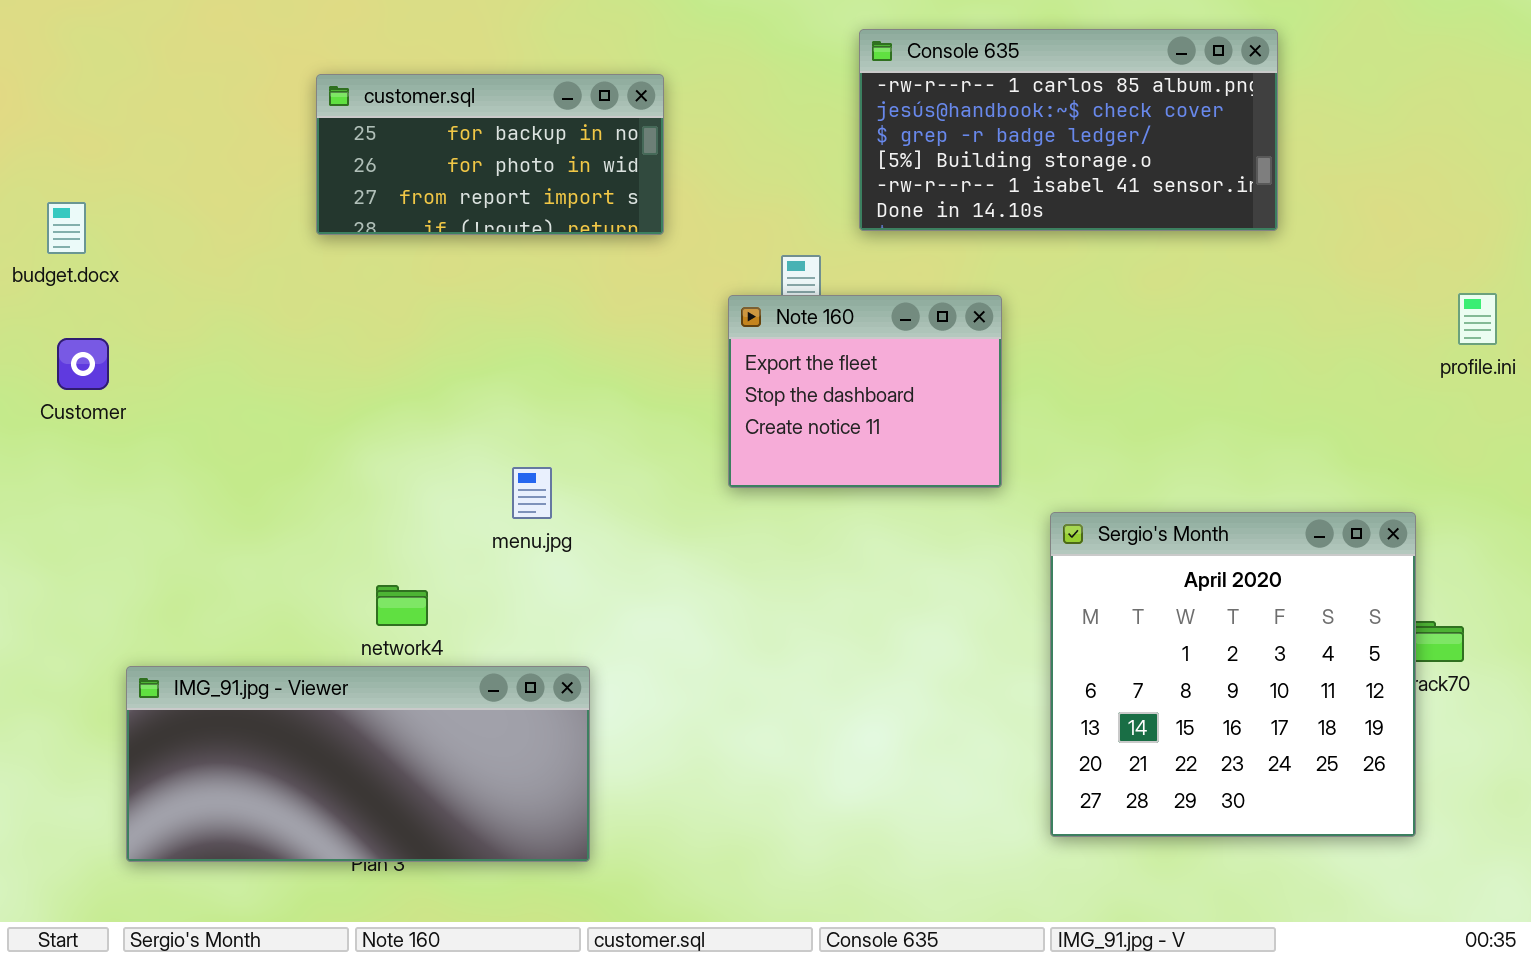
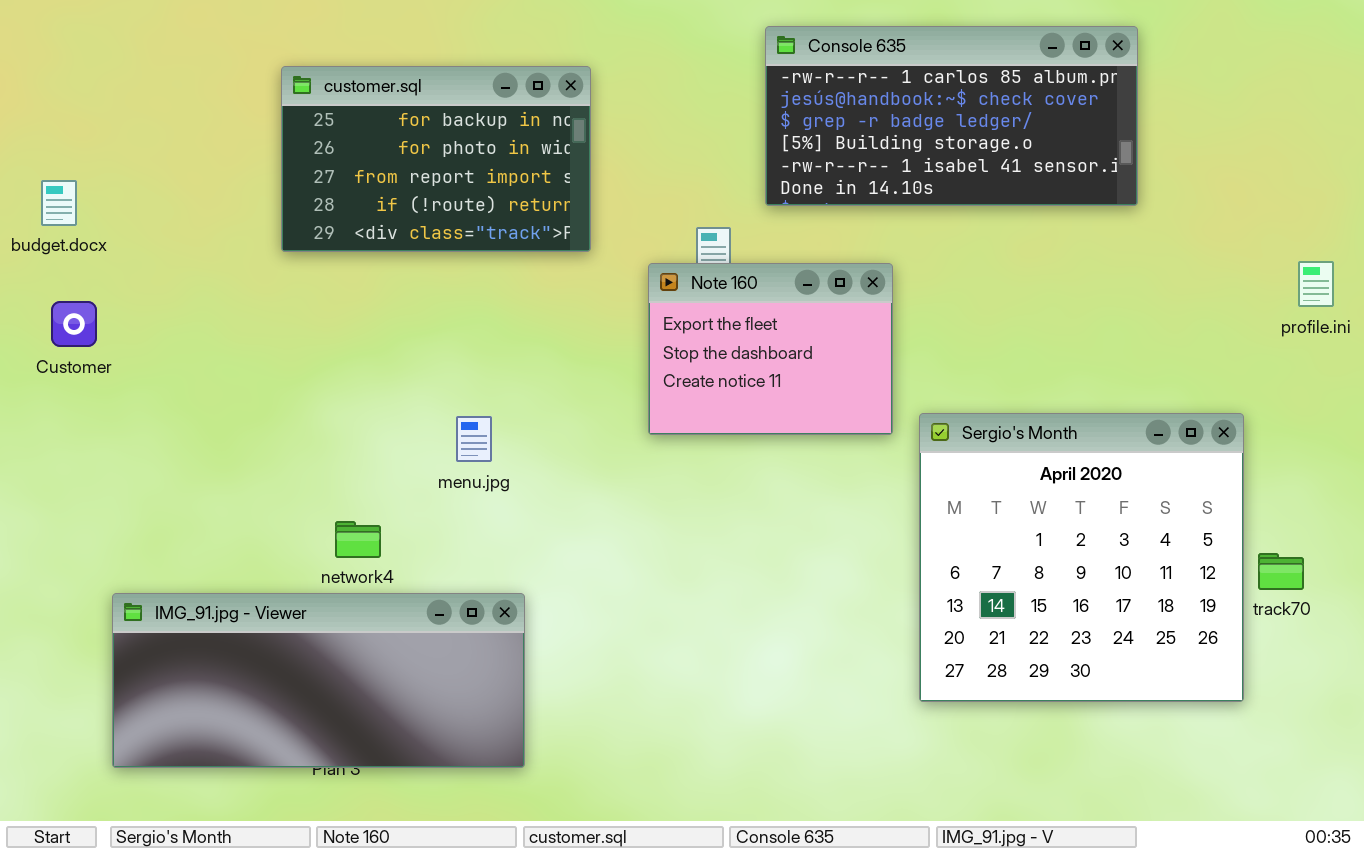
customer.sql: [316,74,664,235] -> [281,66,591,252], resized
Sergio's Month: [1050,512,1416,837] -> [919,413,1244,702], moved

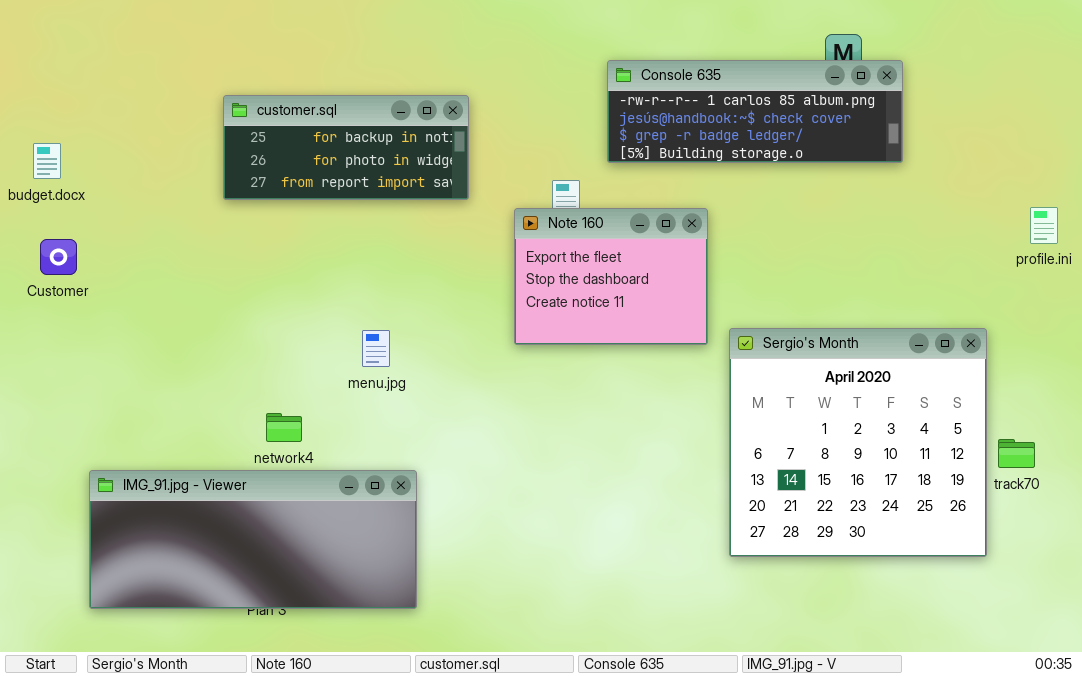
Console 635: [765,26,1138,206] -> [607,60,903,163], resized
customer.sql: [281,66,591,252] -> [223,95,469,200], resized

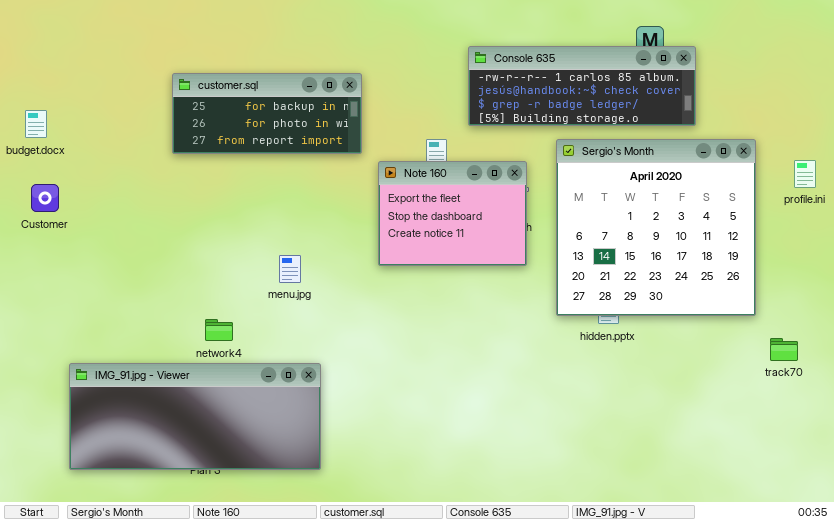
Note 160: [514,208,708,345] -> [378,161,527,266], moved
Sergio's Month: [729,328,987,557] -> [556,139,756,316], moved

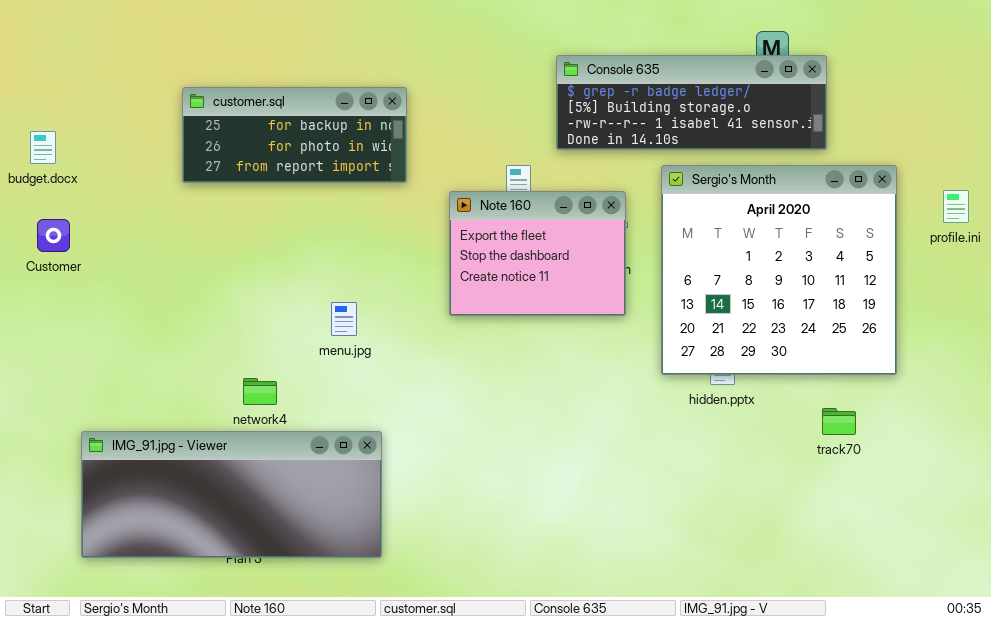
Console 635: [468,46,696,126] -> [556,55,827,150], scrolled down 2 rows
customer.sql: [172,73,362,154] -> [182,87,407,183], moved
track70: [770,338,798,361] -> [822,408,856,435], moved

